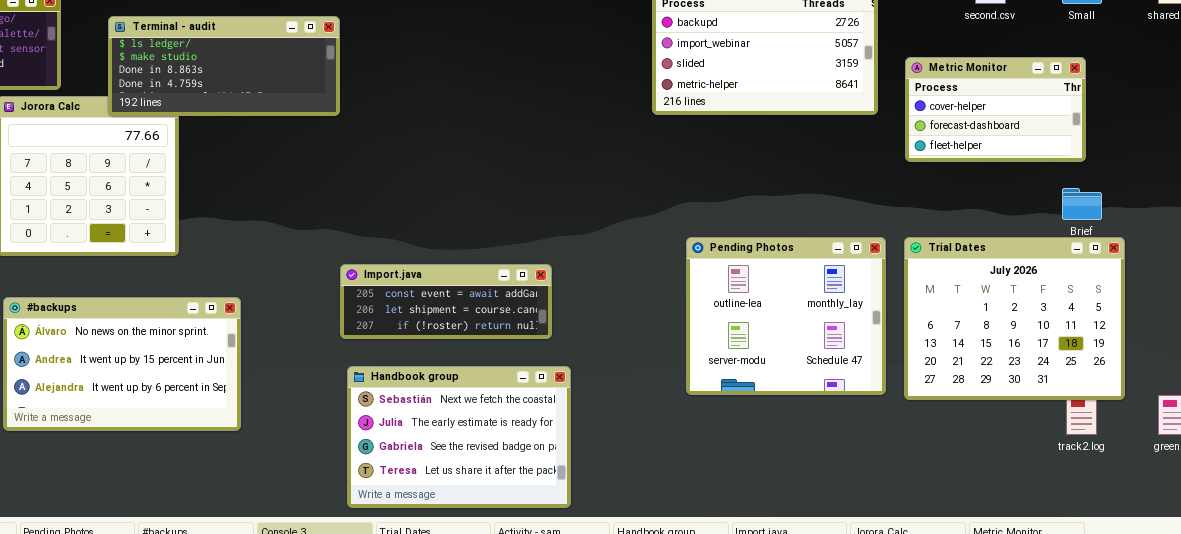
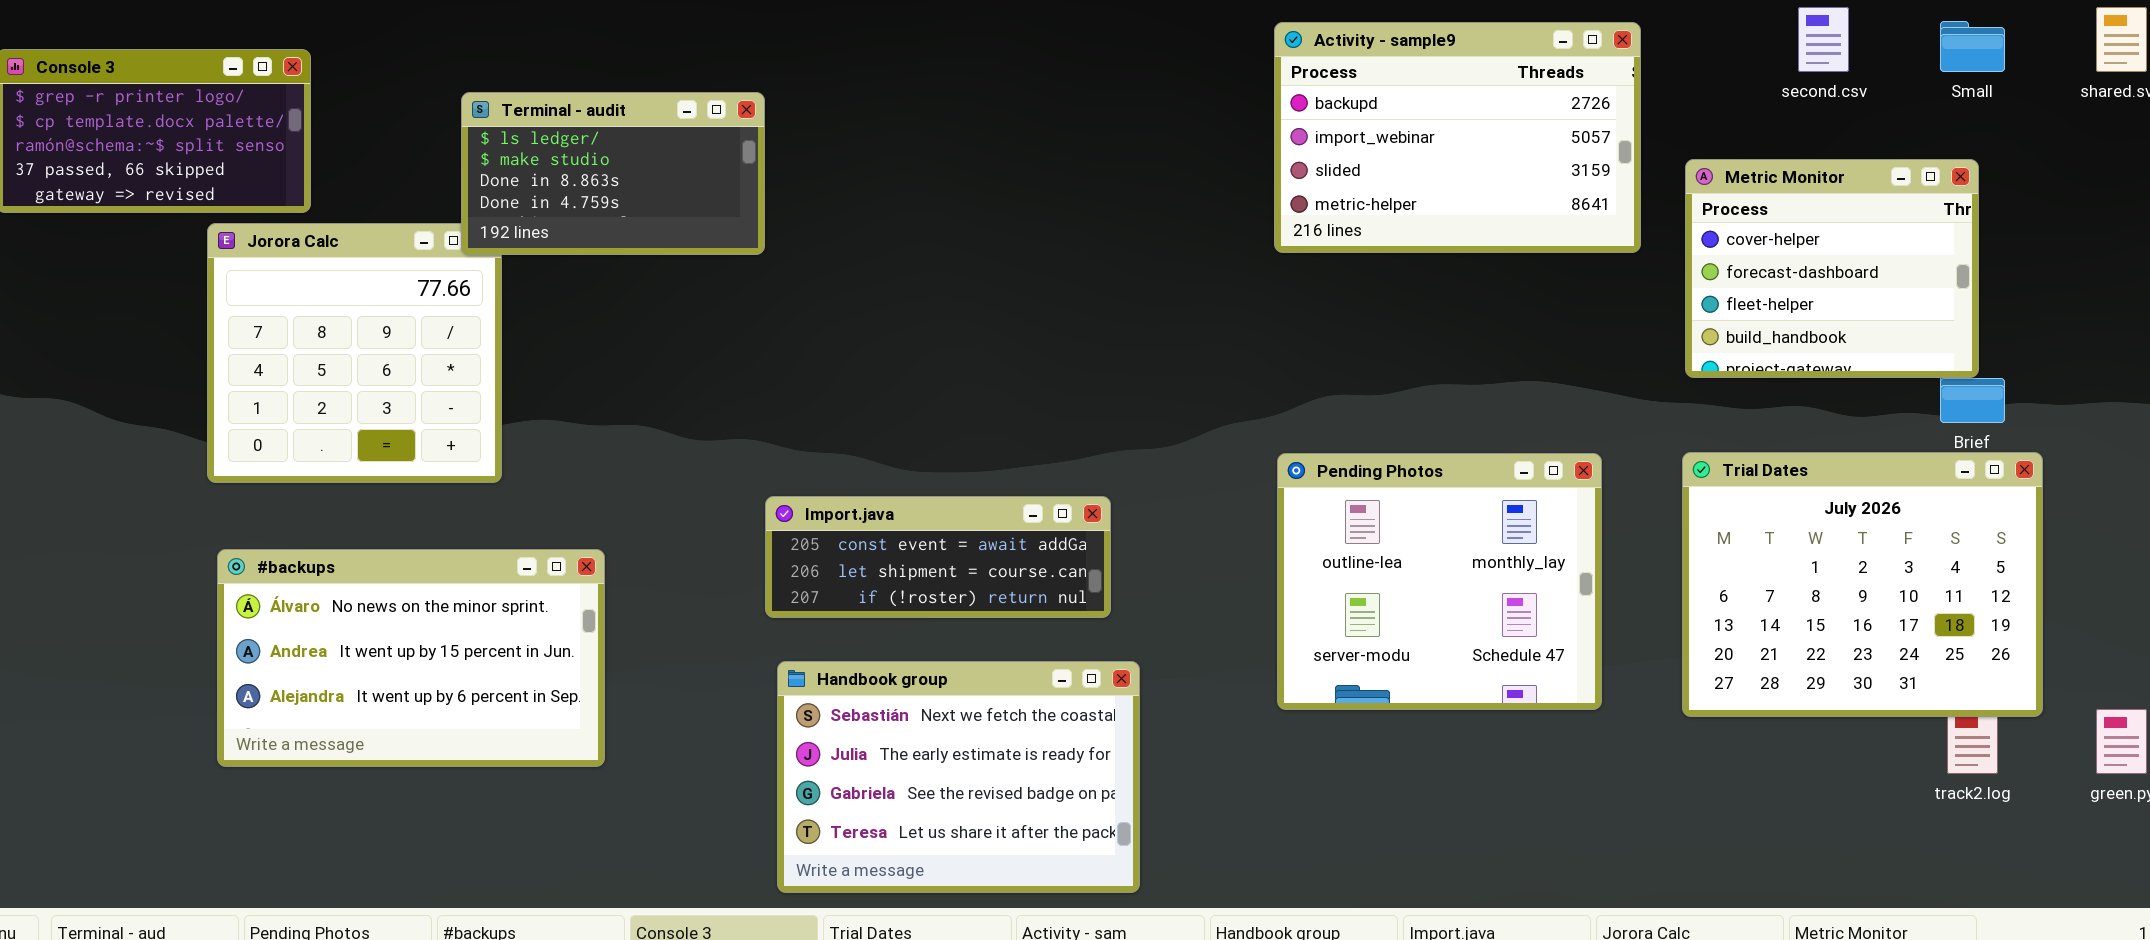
Terminal - audit: [108,16,340,116] -> [461,92,765,255], resized
Metric Monitor: [905,57,1086,162] -> [1685,159,1979,378], resized
Pending Photos: [686,237,886,395] -> [1277,453,1602,710], moved

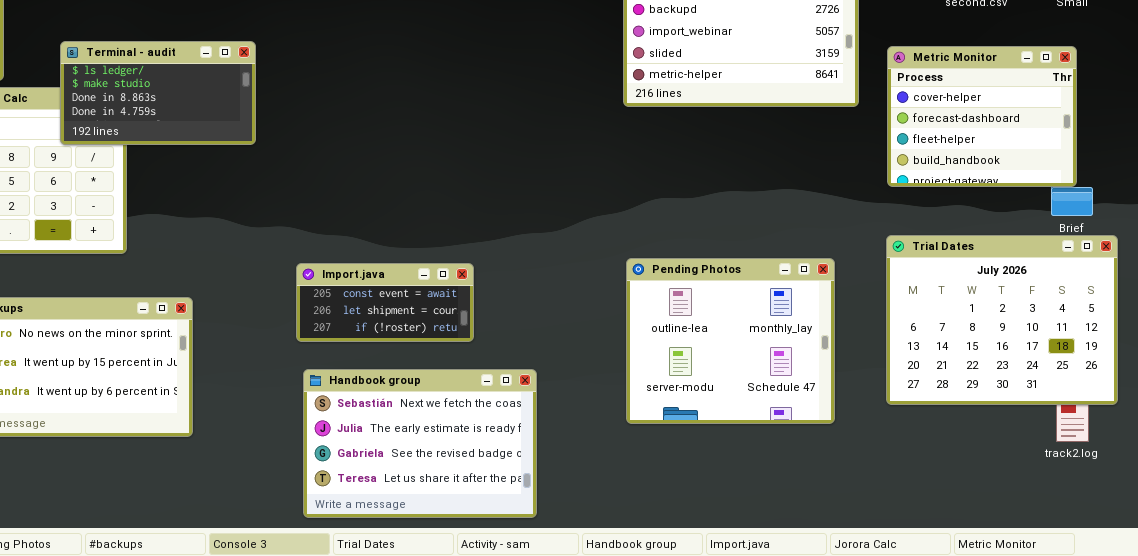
Terminal - audit: [461,92,765,255] -> [60,41,256,145], moved
Pending Photos: [1277,453,1602,710] -> [626,258,835,424], moved
Import.java: [765,496,1111,618] -> [296,263,474,342], resized

